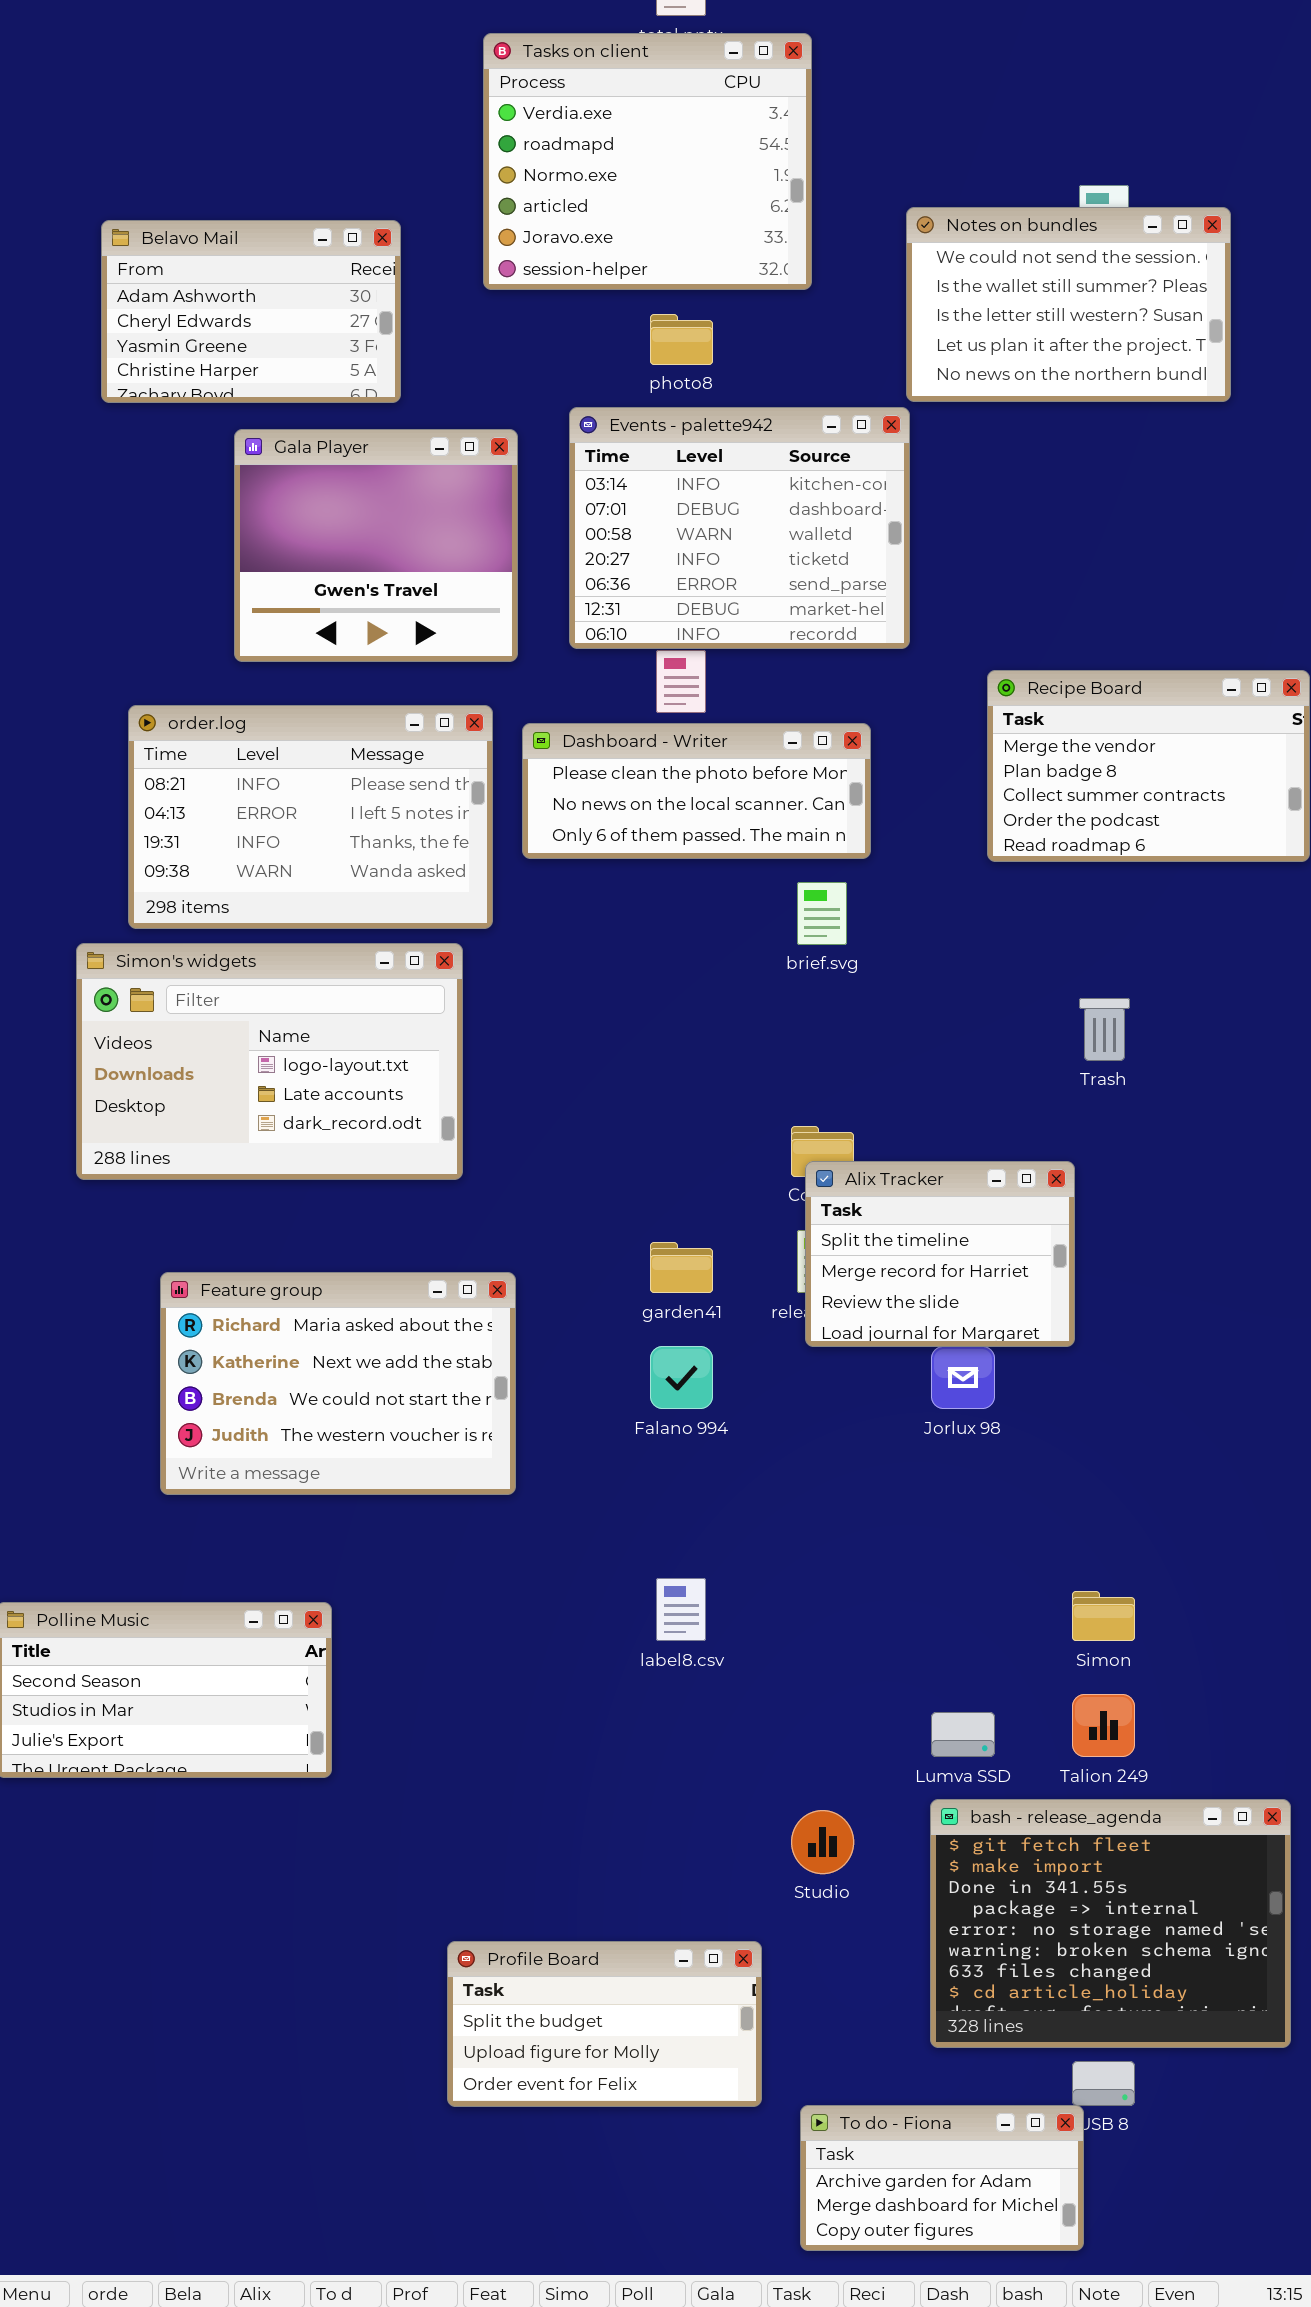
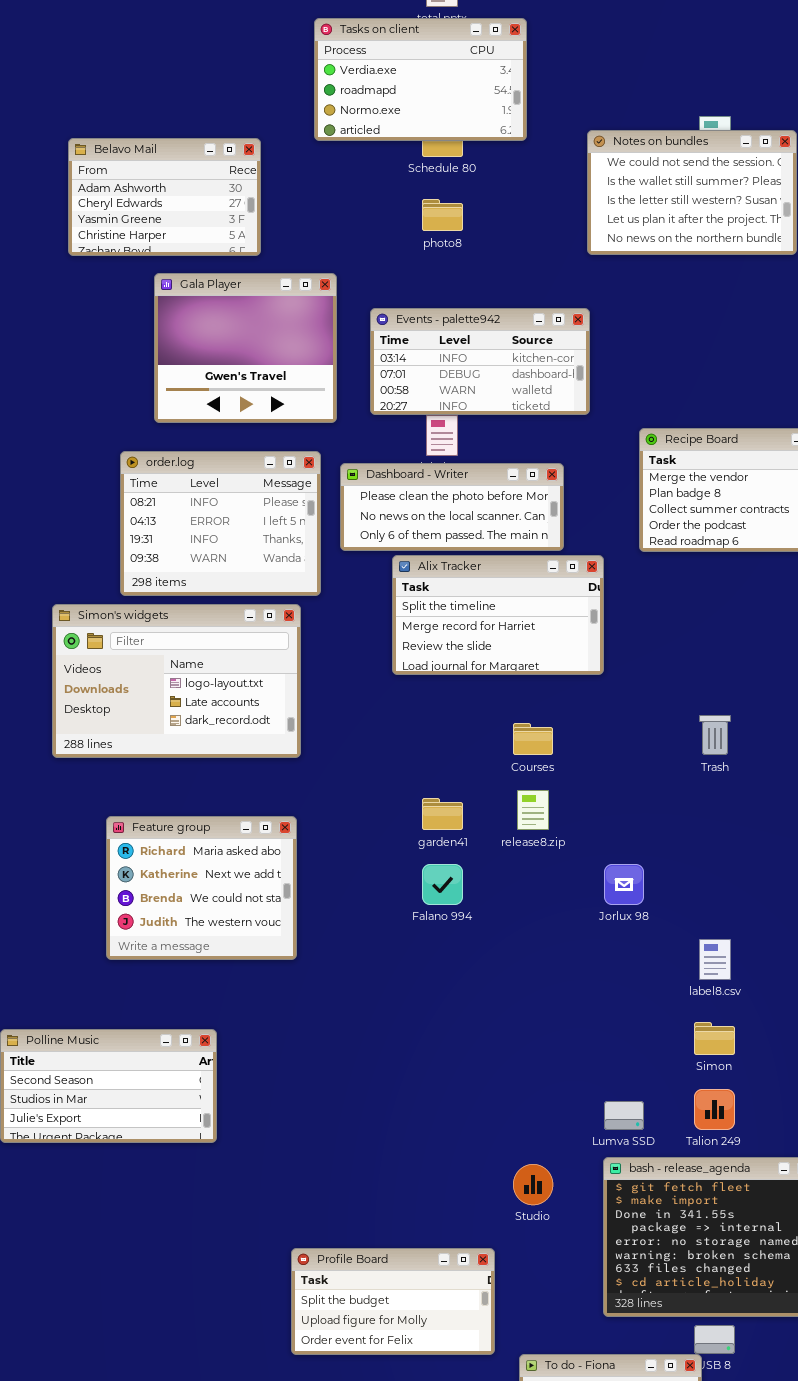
Tasks on client: [483,33,812,290] -> [314,18,527,141], resized
Events - palette942: [569,407,910,649] -> [370,308,590,415], resized
order.log: [128,705,493,929] -> [120,451,321,596], resized
Trash: [1079,998,1130,1061] -> [699,715,731,755], moved
Alix Tracker: [805,1161,1075,1347] -> [392,555,604,675], moved, resized
Feature group: [160,1272,516,1495] -> [106,816,297,960], resized
label8.csv: [656,1578,706,1641] -> [699,939,731,980], moved

